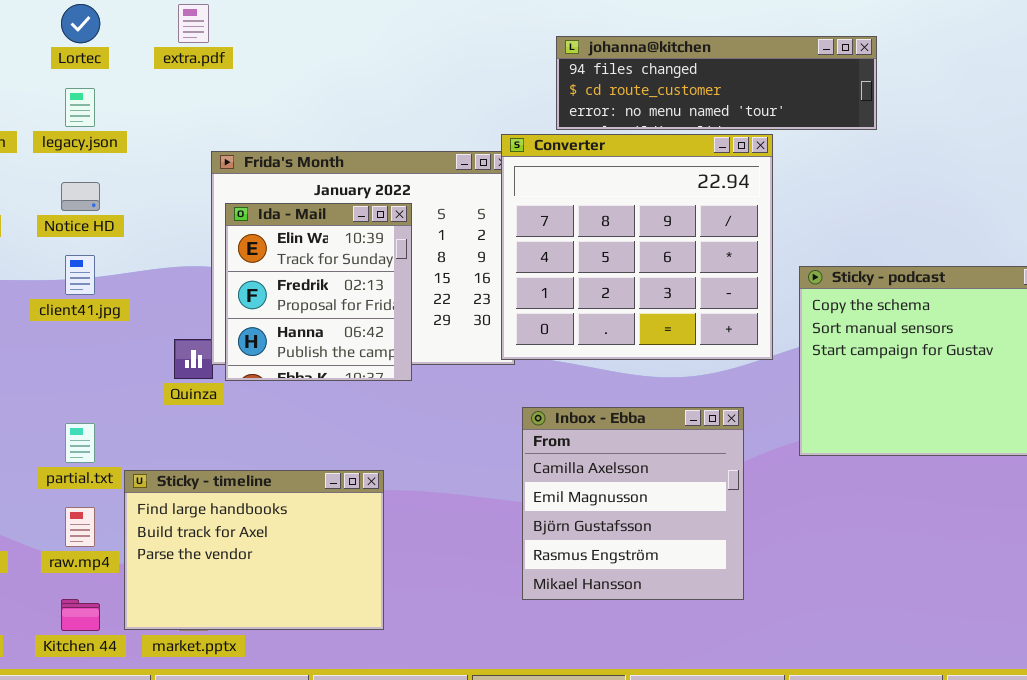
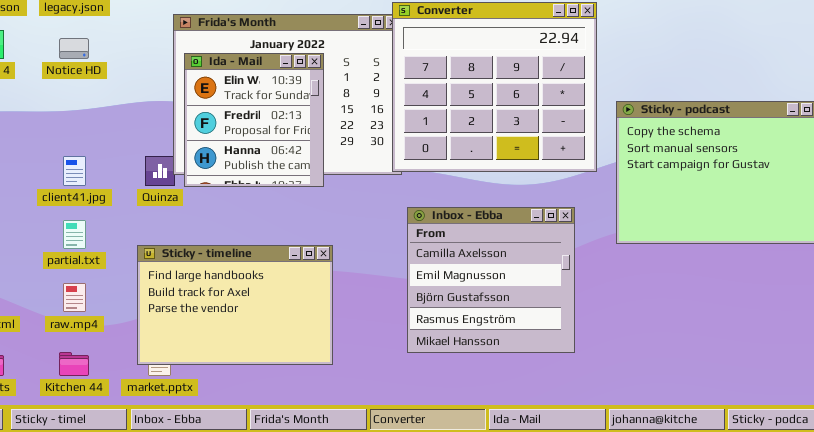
client41.jpg: [65,255,95,295] -> [63,156,86,186], moved
Sticky - timeline: [124,470,384,630] -> [137,245,333,365], moved

